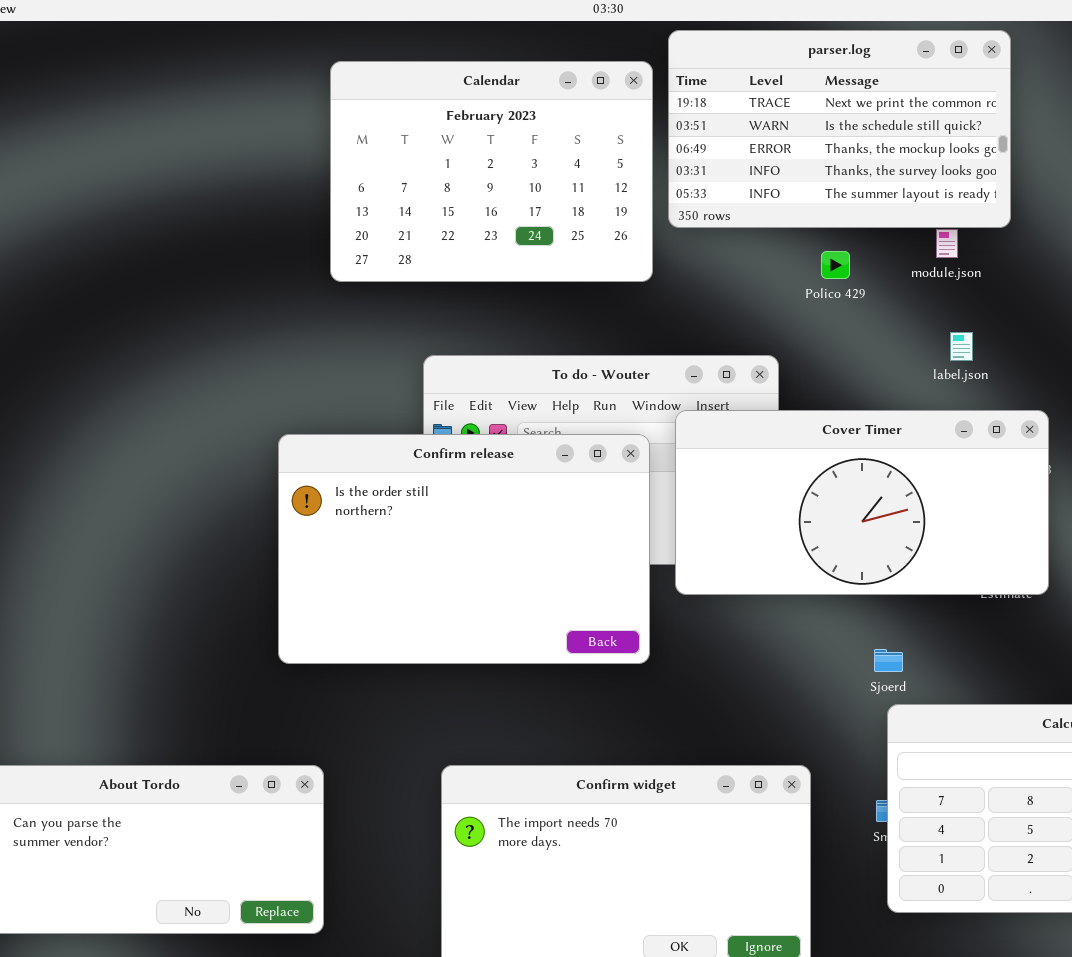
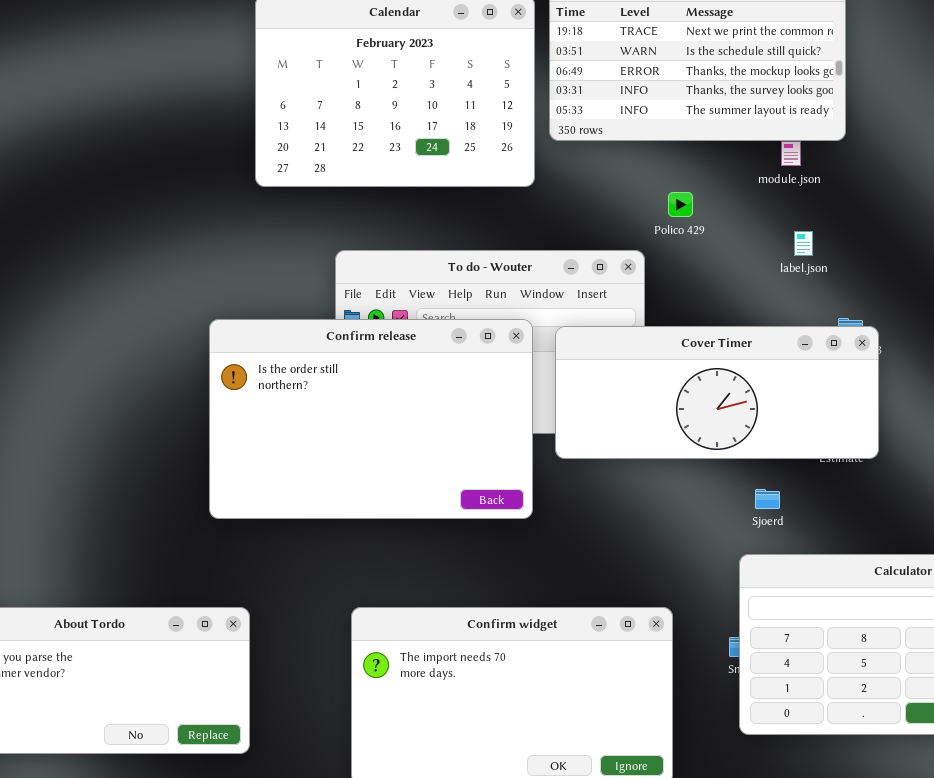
Polico 429: [821,251,850,279] -> [668,192,693,217], moved
Cover Timer: [675,410,1049,595] -> [555,326,879,459], resized
Sjoerd: [874,649,903,672] -> [755,489,780,509], moved

